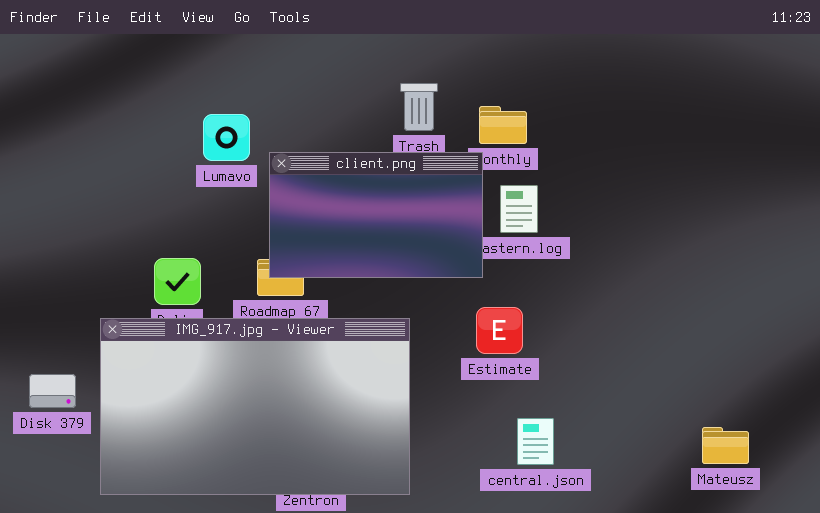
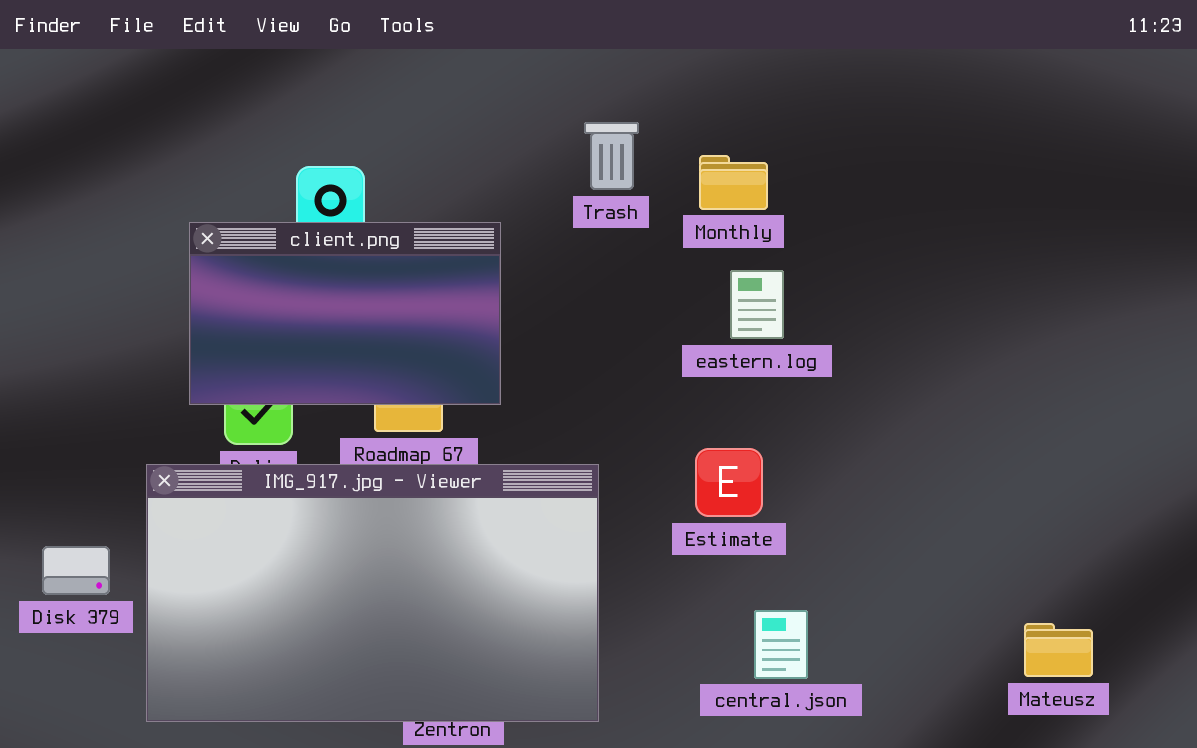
client.png: [269,152,483,278] -> [189,222,501,405], moved

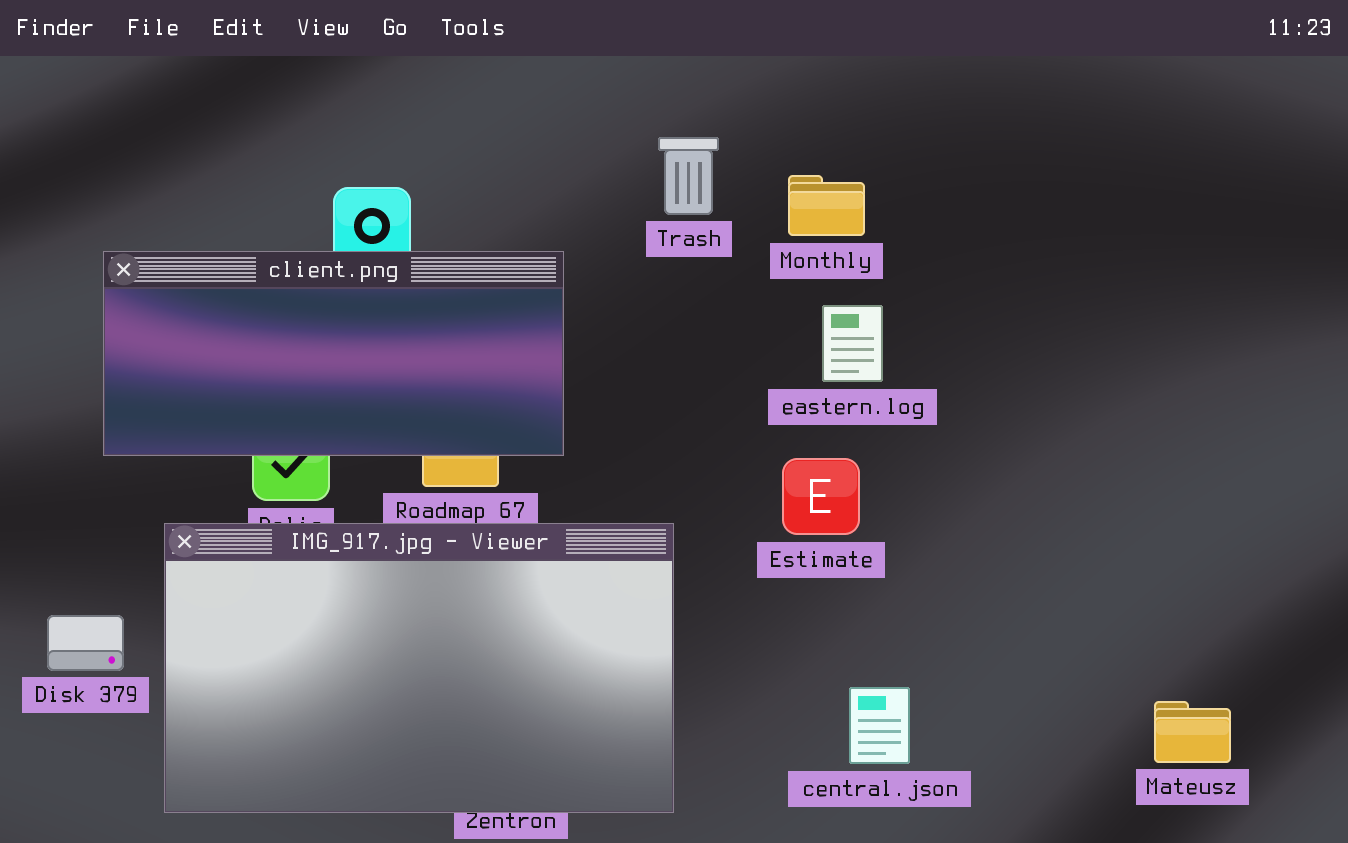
client.png: [189,222,501,405] -> [103,251,564,456], resized
Estimate: [695,448,763,517] -> [782,458,860,535], moved

